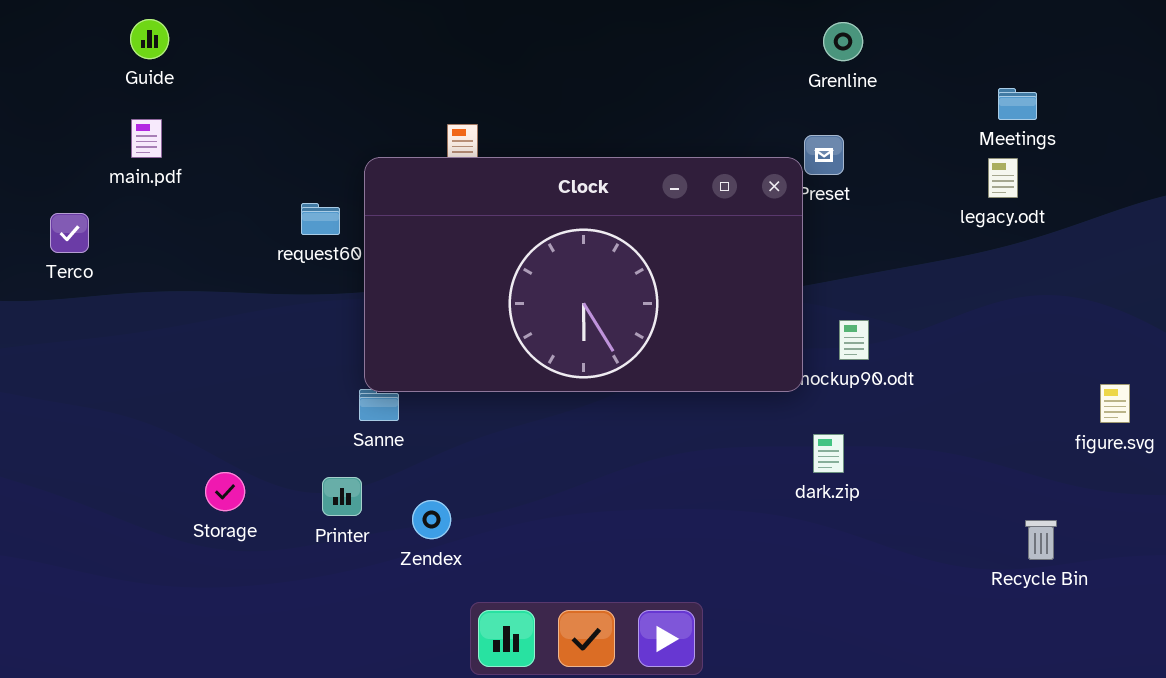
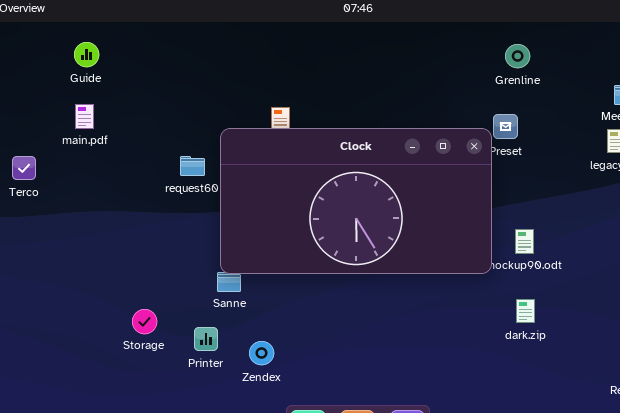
Terco: [50,213,89,253] -> [12,156,36,180], moved
dark.zip: [813,434,844,473] -> [516,299,535,323], moved
Storage: [205,472,245,511] -> [132,309,157,334], moved

